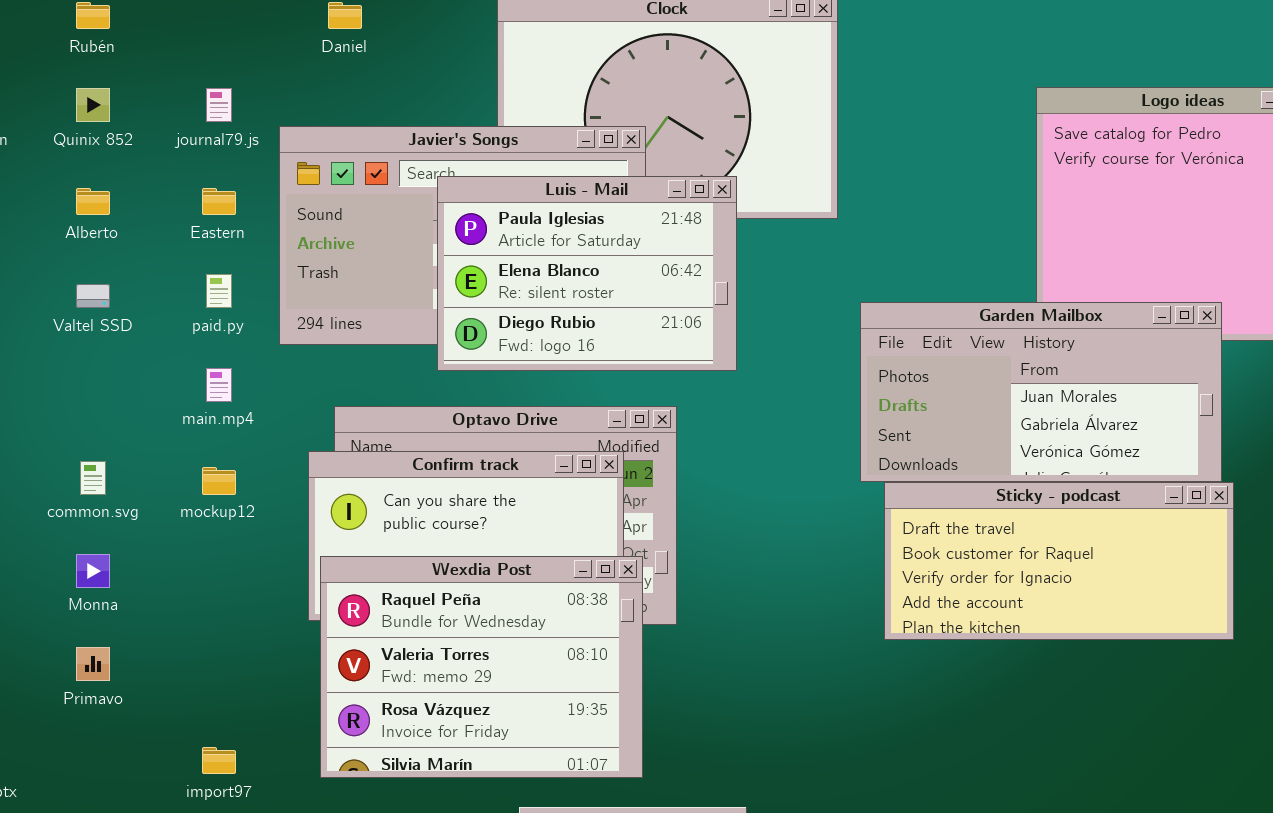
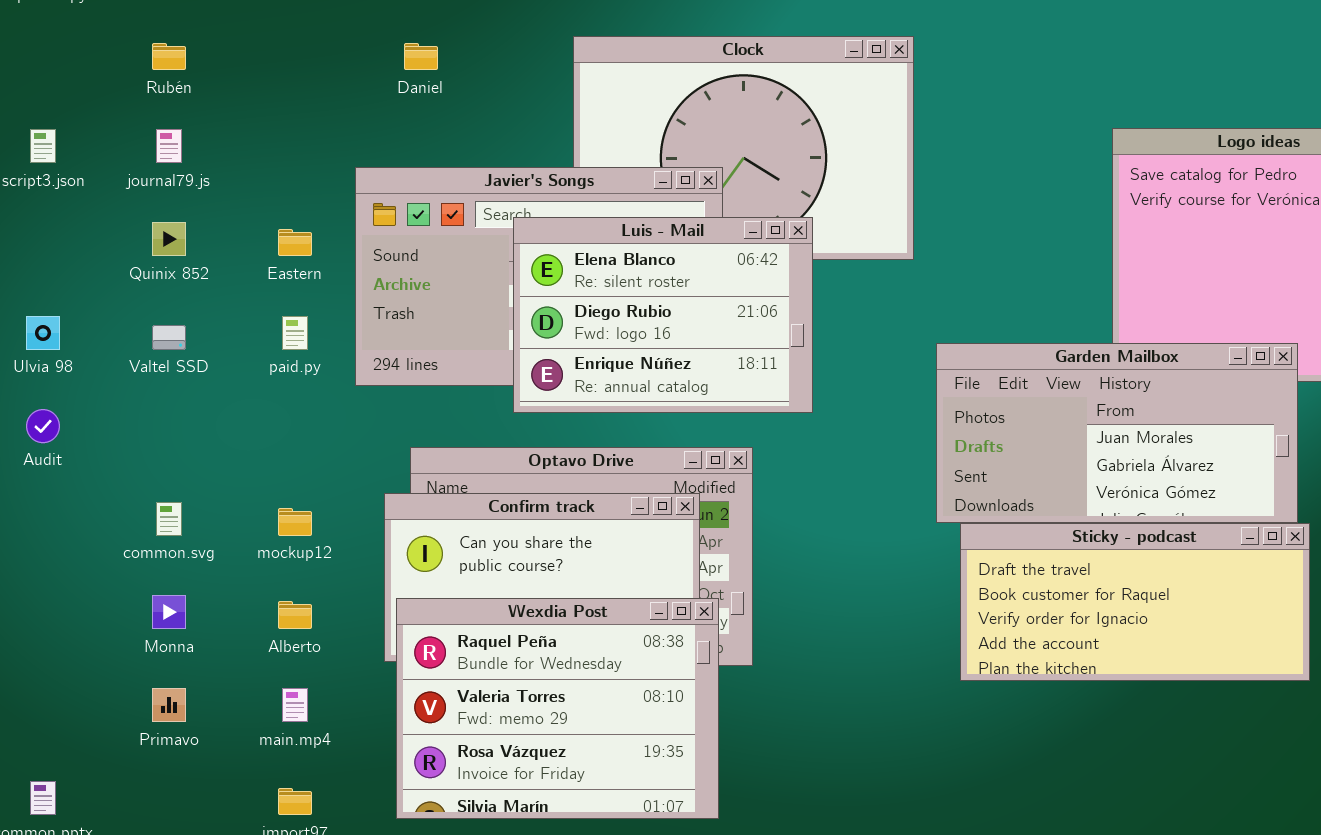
Quinix 852: [76,88,110,122] -> [152,222,186,256], moved
journal79.js: [206,88,232,122] -> [156,129,182,163], moved
Luis - Mail: [437,176,737,371] -> [513,217,813,413], scrolled down 1 row
Alberto: [76,188,110,215] -> [278,601,312,629], moved
main.mp4: [206,368,232,402] -> [282,688,308,722], moved

